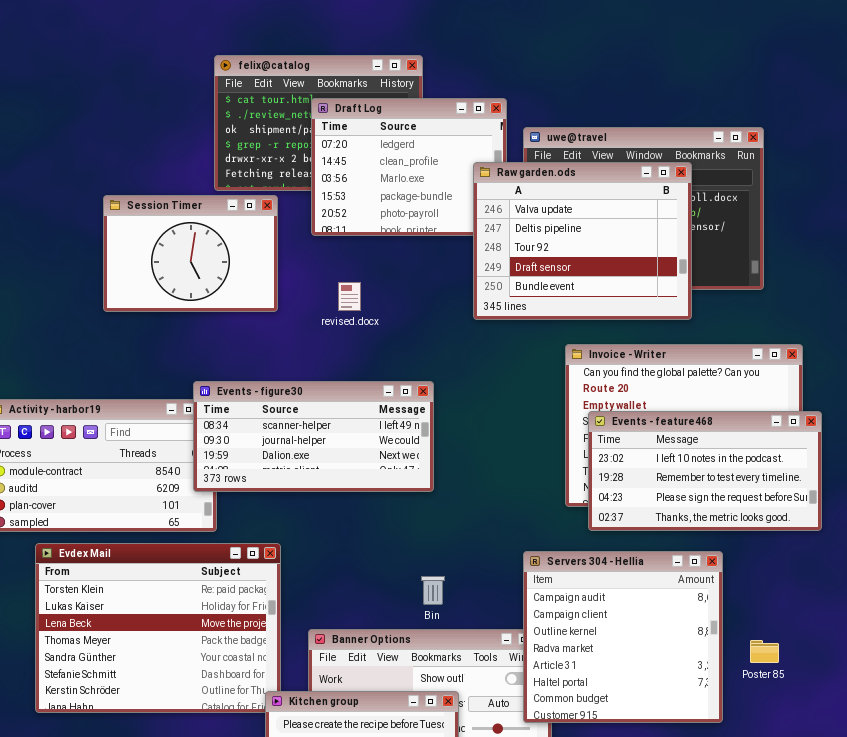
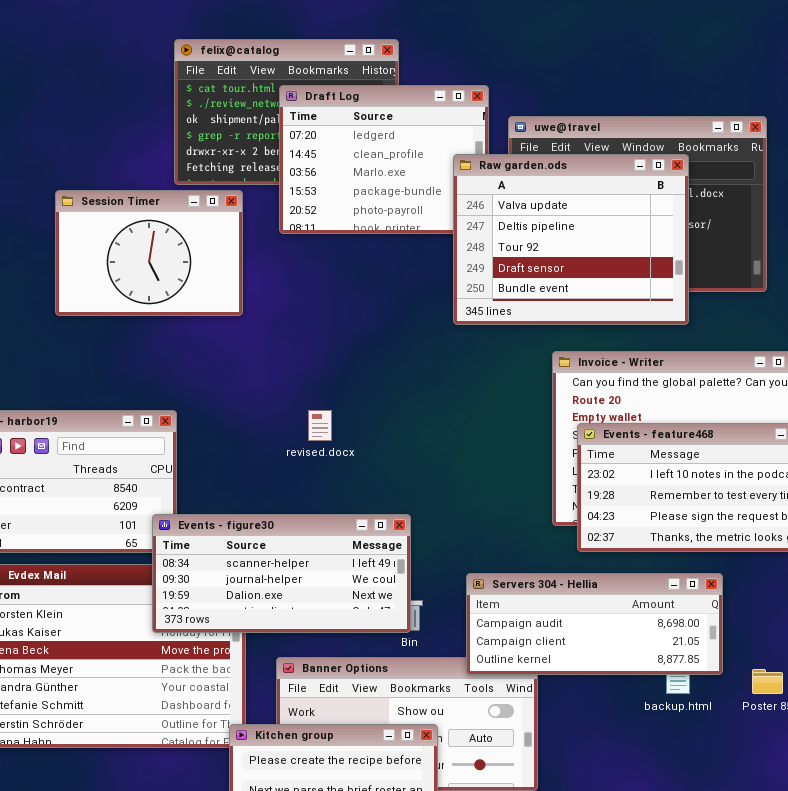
revised.docx: [338,282,361,311] -> [308,410,332,441], moved
Events - figure30: [193,381,434,492] -> [152,514,411,633], moved
Servers 304 - Hellia: [523,551,723,723] -> [466,573,723,675], resized

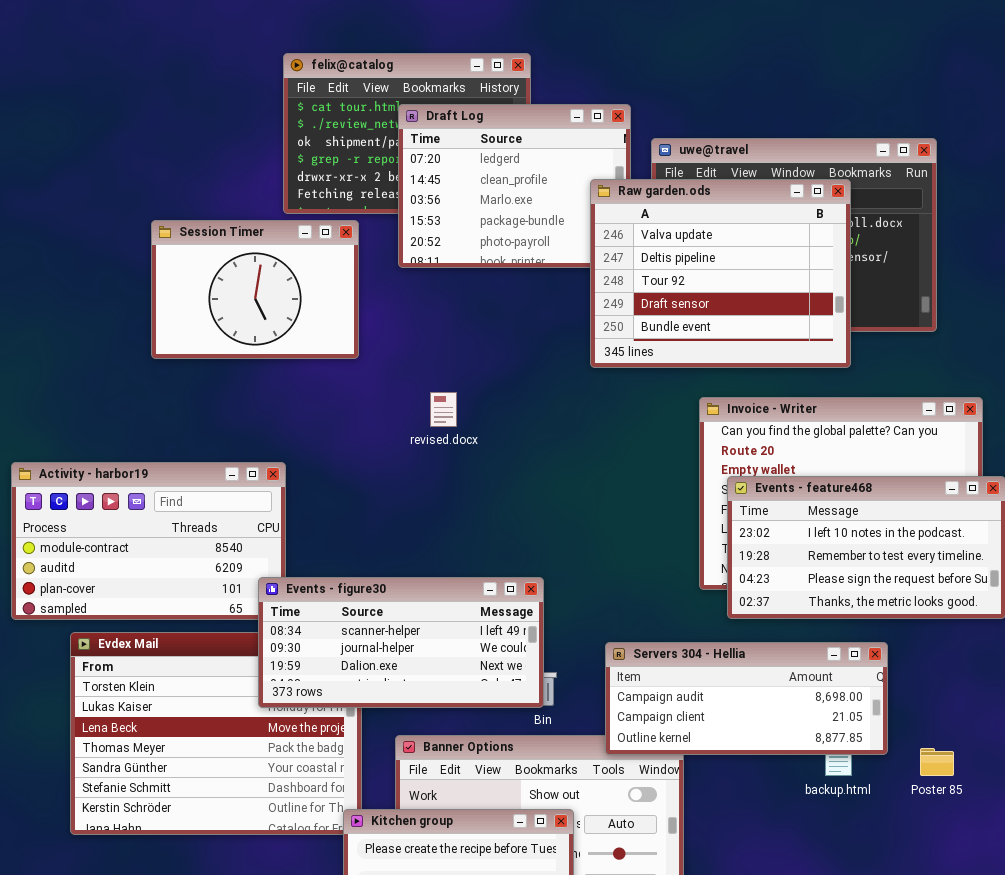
revised.docx: [308,410,332,441] -> [430,392,457,427], moved

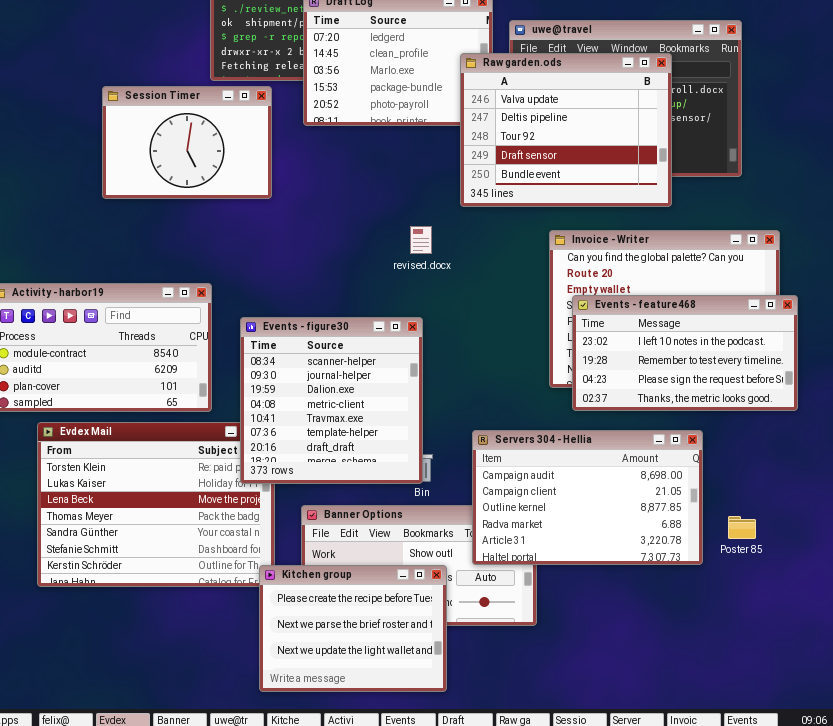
revised.docx: [430,392,457,427] -> [410,226,432,254], moved
Events - figure30: [258,577,544,708] -> [240,317,423,484], resized
Servers 304 - Hellia: [605,642,888,755] -> [472,430,703,565], resized

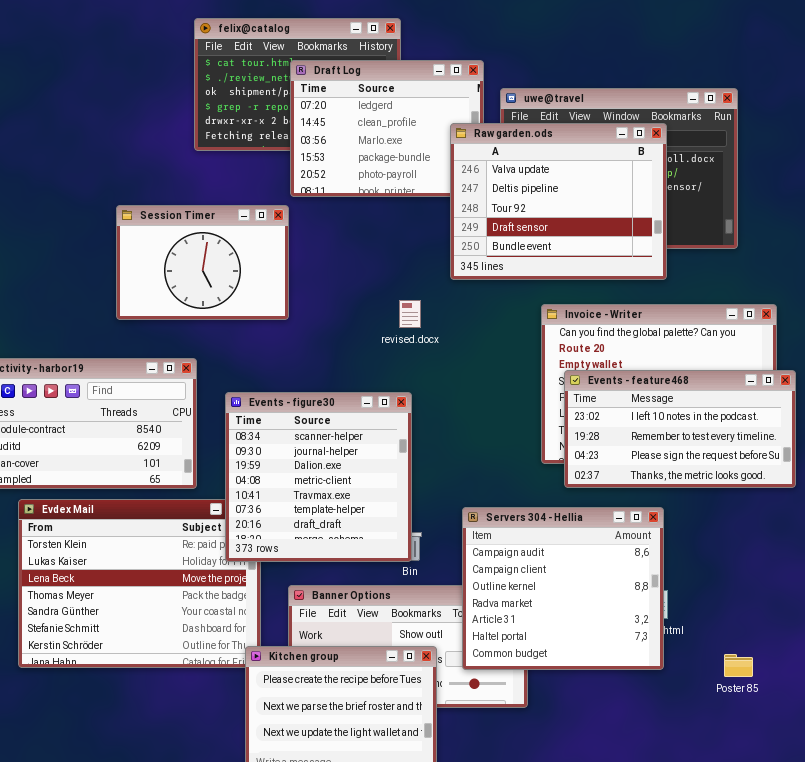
Session Timer: [102,86,272,199] -> [116,205,289,320], moved
Servers 304 - Hellia: [472,430,703,565] -> [462,507,664,670], resized
Poster 85: [728,516,756,539] -> [724,654,753,677], moved

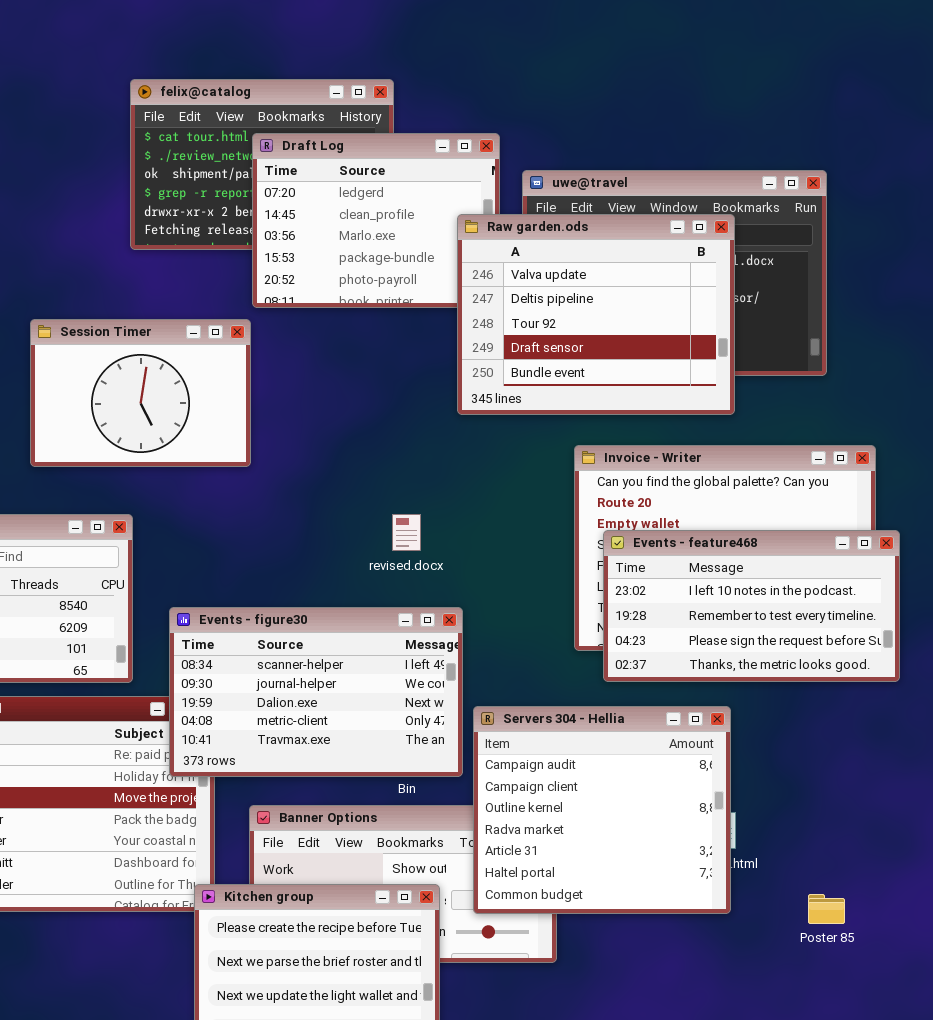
revised.docx: [399,300,421,328] -> [392,514,421,551], moved
Events - figure30: [225,392,412,562] -> [169,607,463,777], resized

